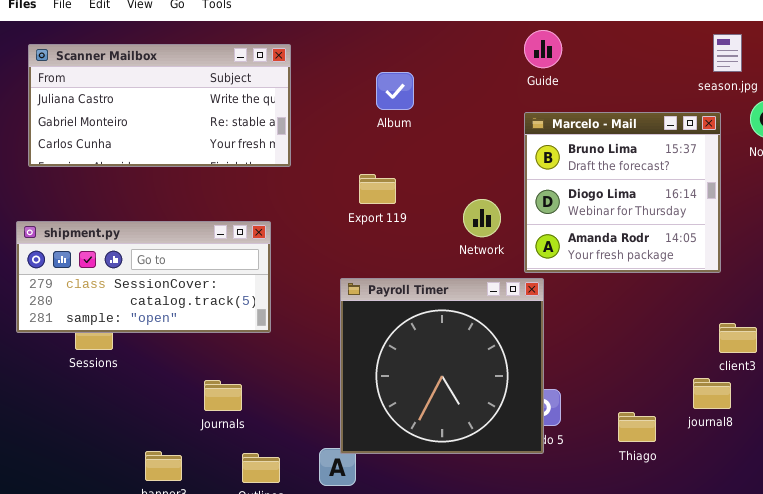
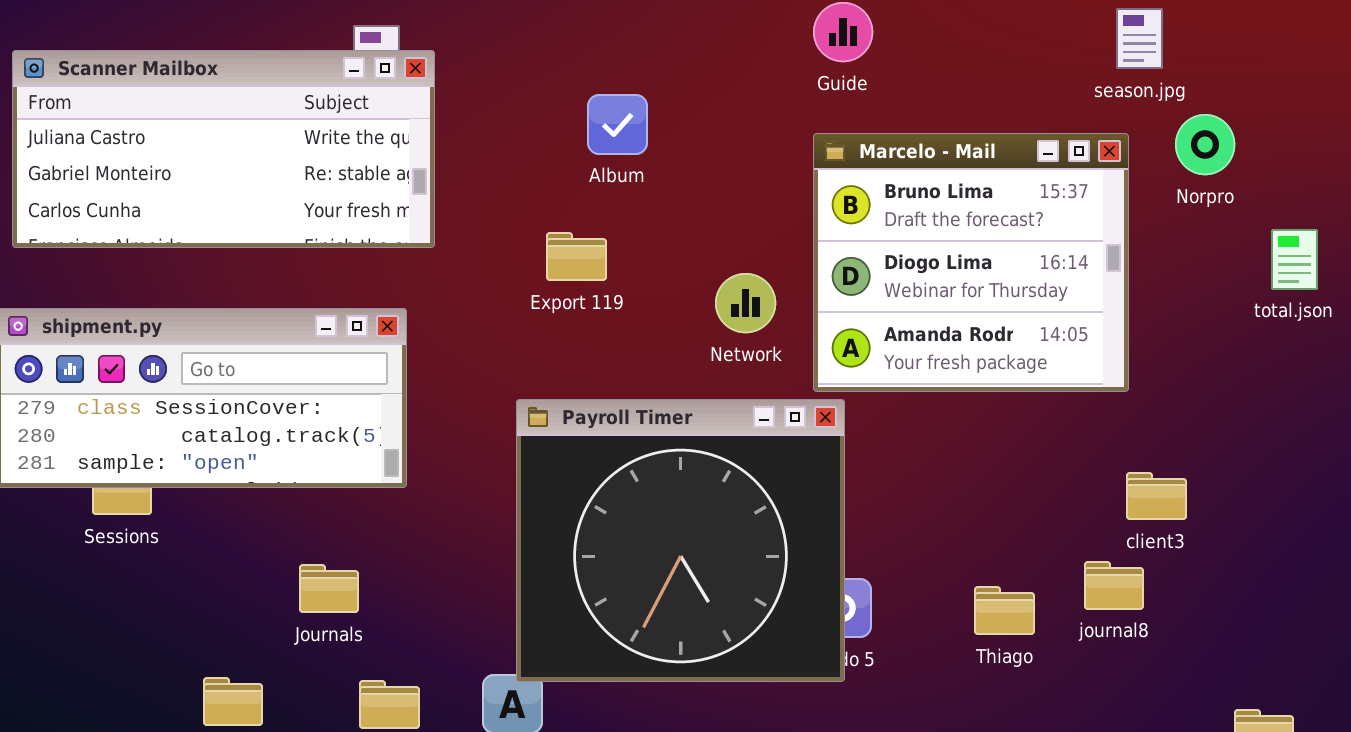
Scanner Mailbox: [28,44,291,167] -> [12,50,435,248], moved
Album: [376,72,414,110] -> [587,94,648,155], moved
Thiago: [618,412,656,442] -> [974,586,1035,635], moved

